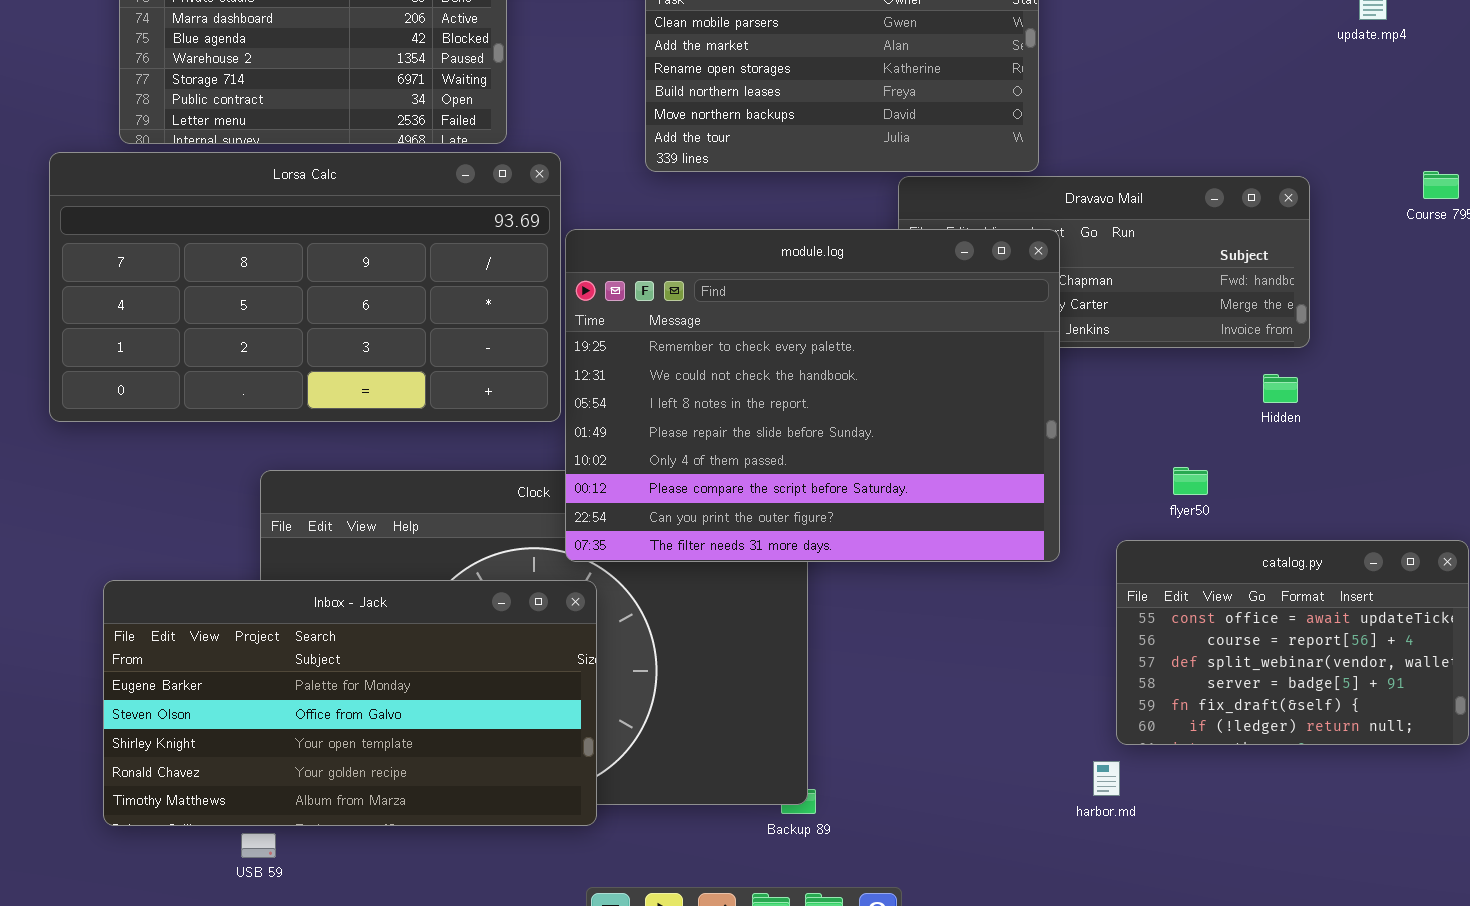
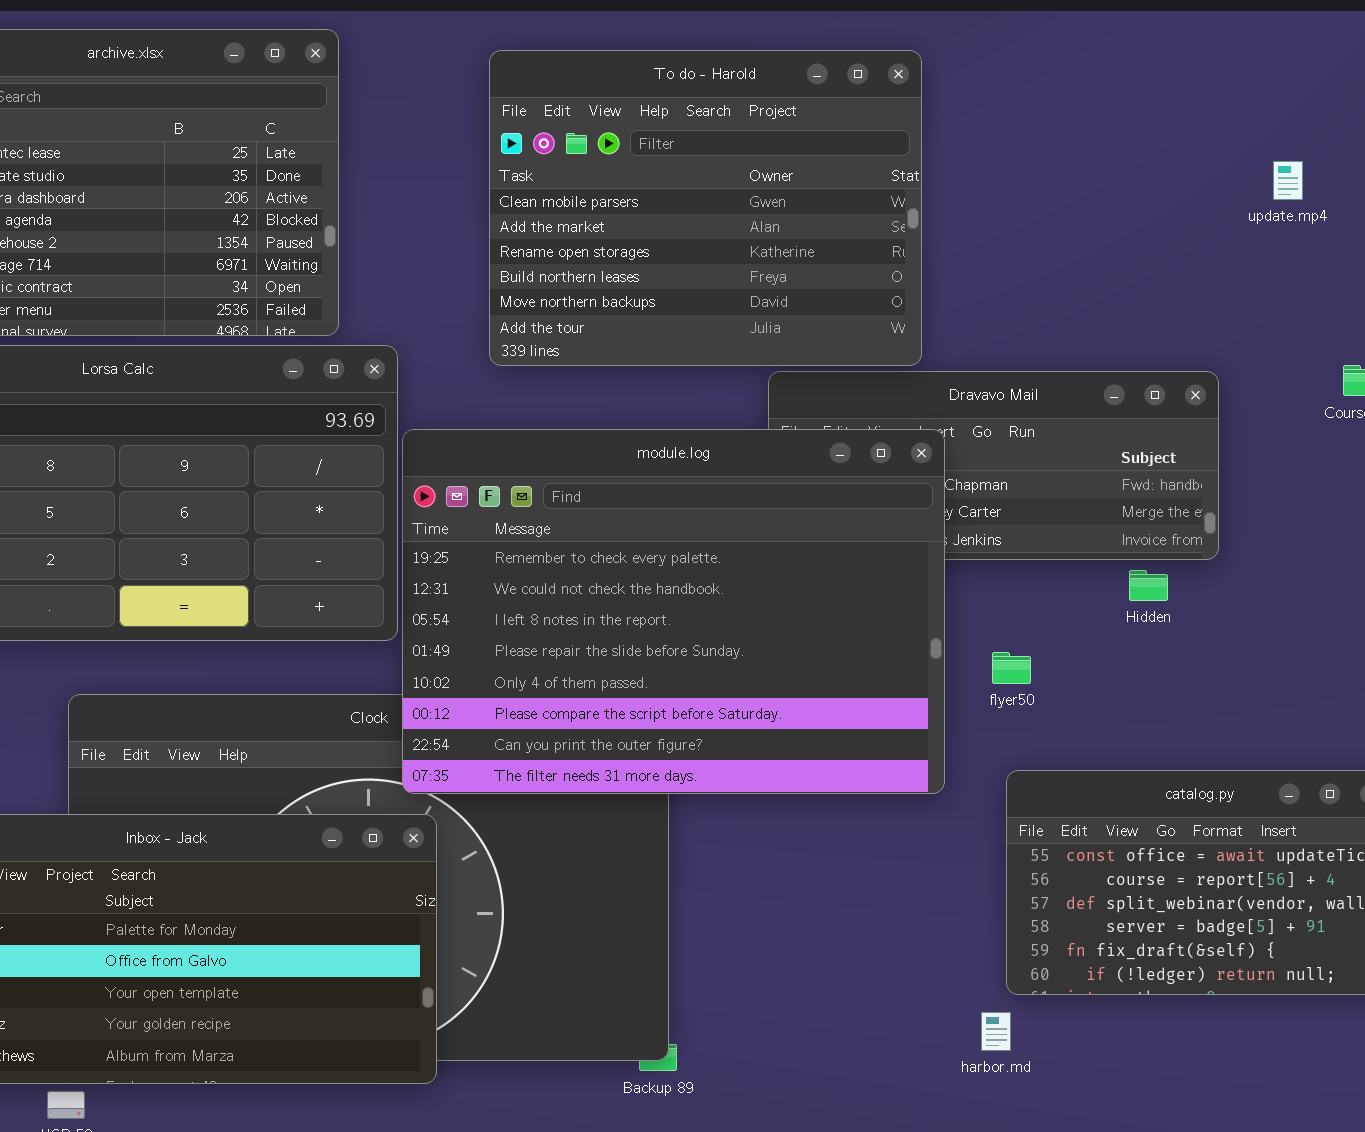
Hidden: [1263,374,1298,403] -> [1129,570,1168,601], moved
flyer50: [1173,467,1208,495] -> [992,652,1031,684], moved

